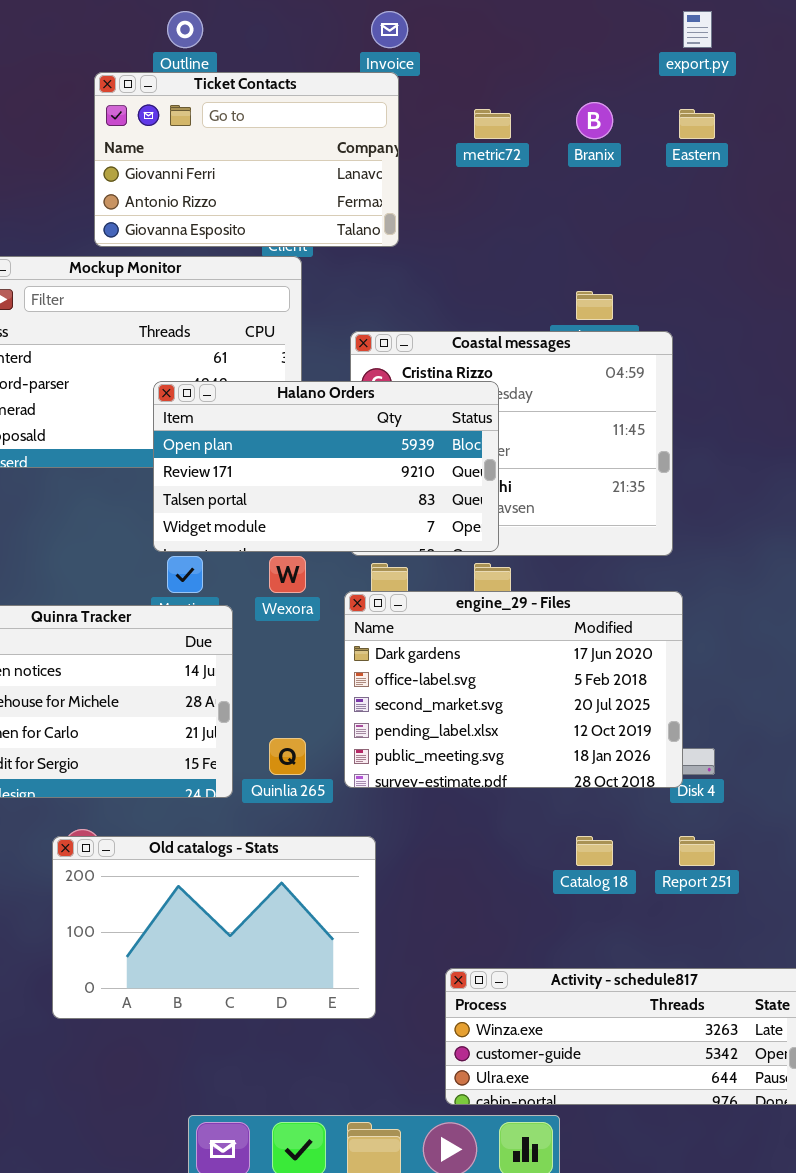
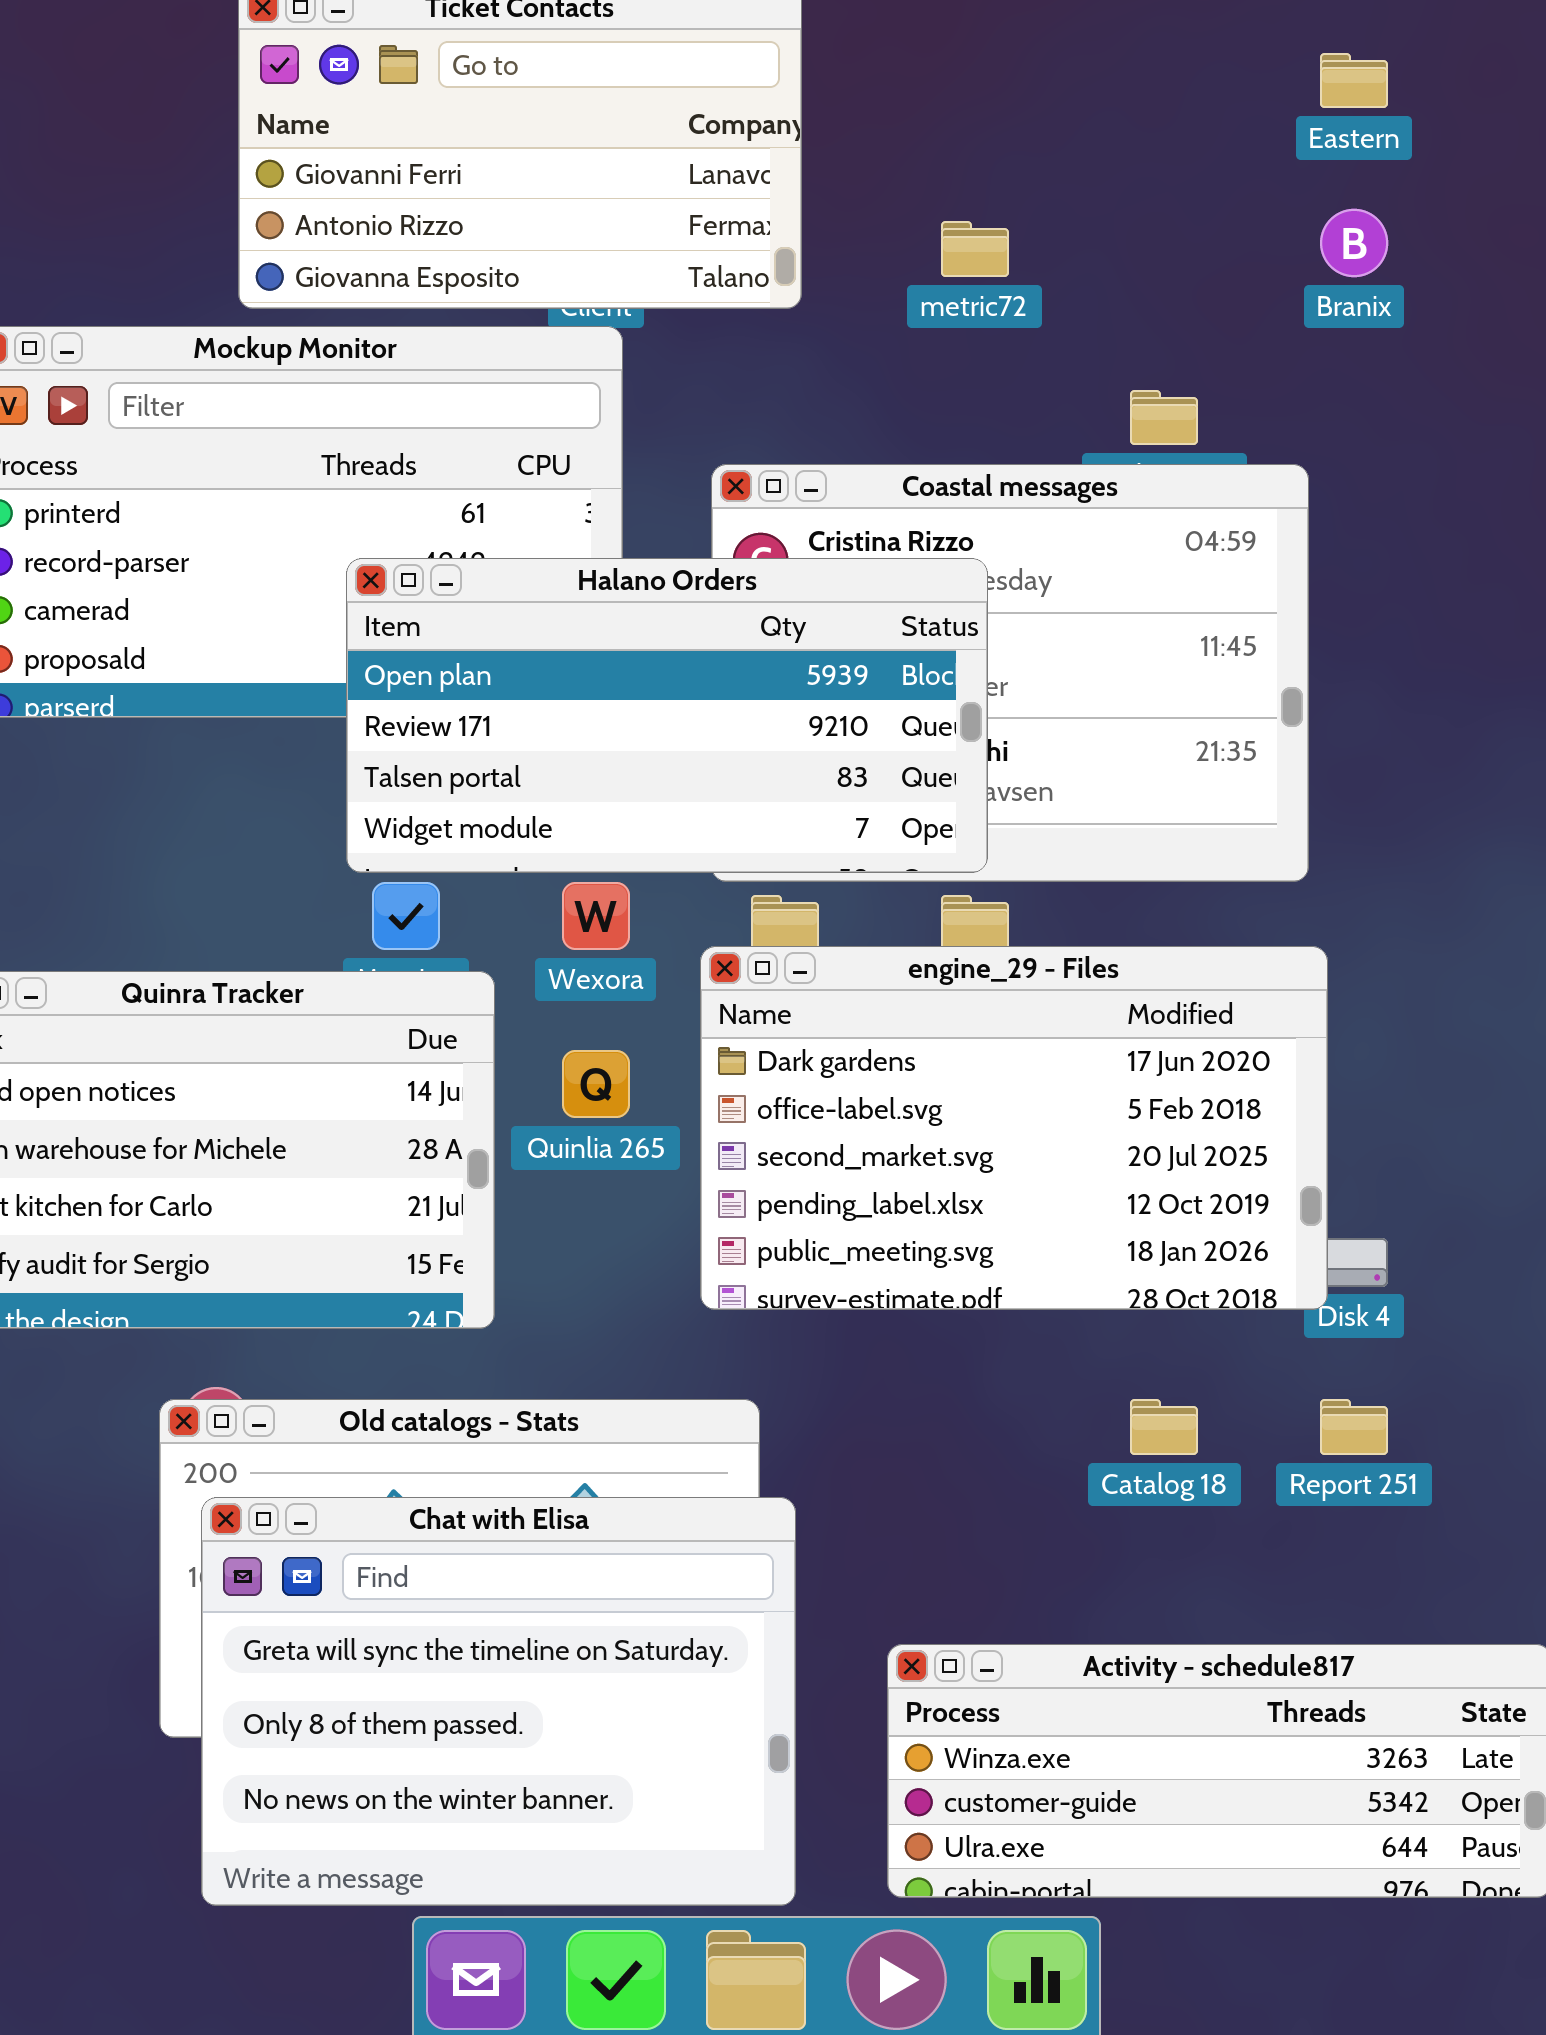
Branix: [576,102,613,139] -> [1320,209,1388,277], moved
metric72: [474,109,511,139] -> [941,221,1009,277], moved
Quinlia 265: [269,738,306,775] -> [562,1050,630,1118], moved
Chat with Elisa: none -> [201,1497,796,1906], opened

